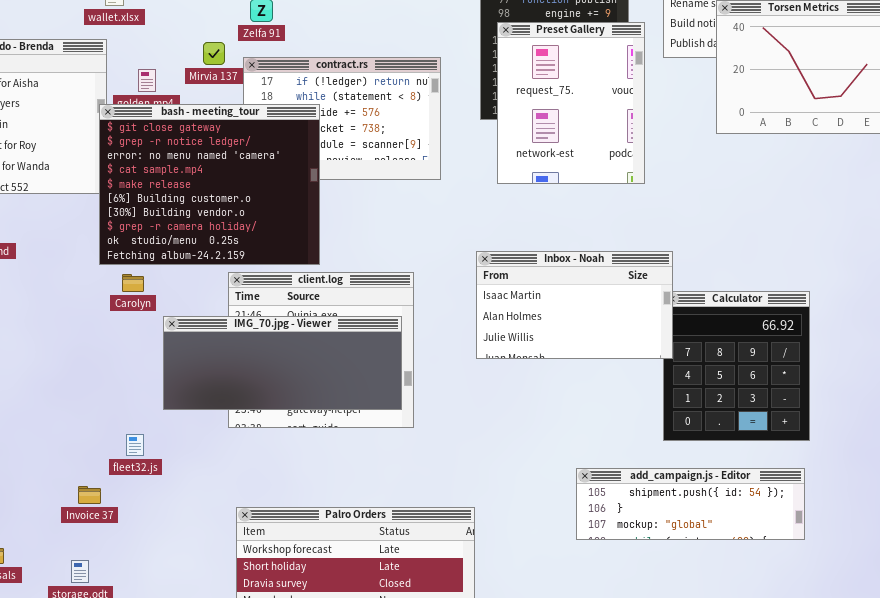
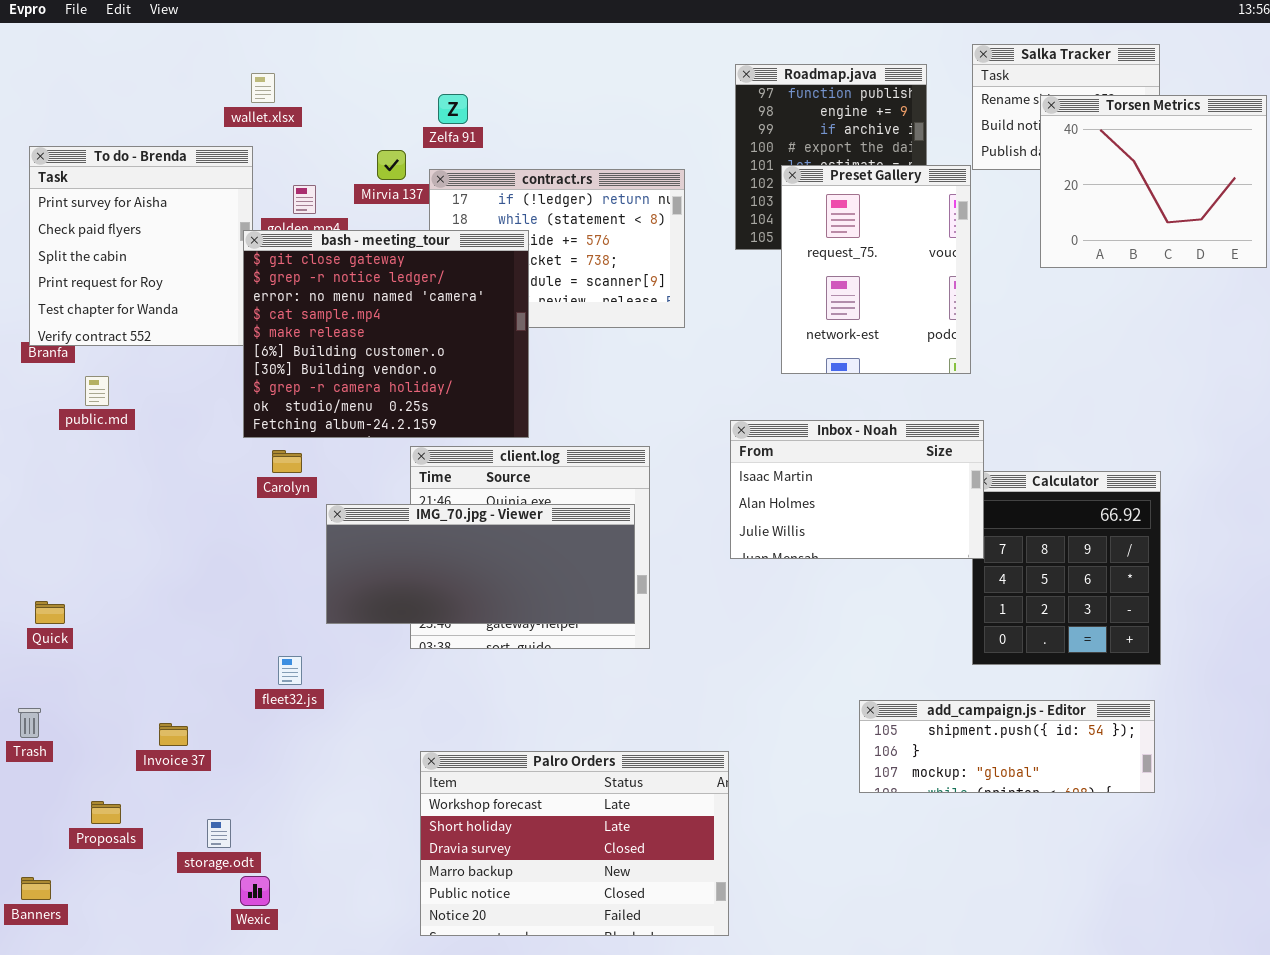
Preset Gallery: [497,22,645,184] -> [781,165,971,374], moved
Invoice 37: [78,486,101,504] -> [159,723,188,746], moved

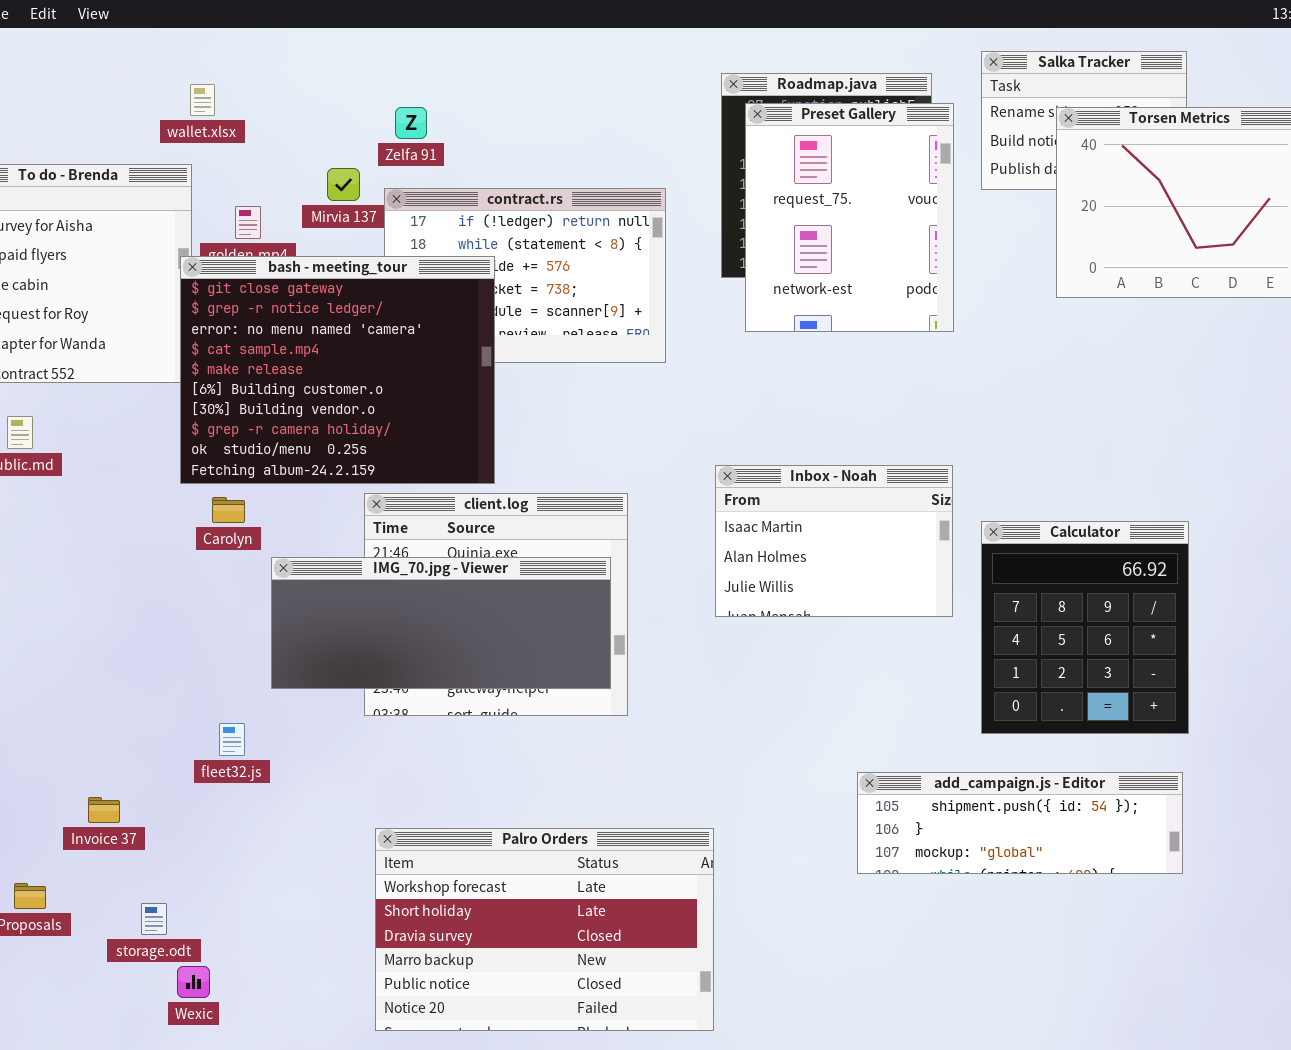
Preset Gallery: [781,165,971,374] -> [745,103,954,332], moved
Inbox - Noah: [730,420,984,559] -> [715,465,953,617], resized

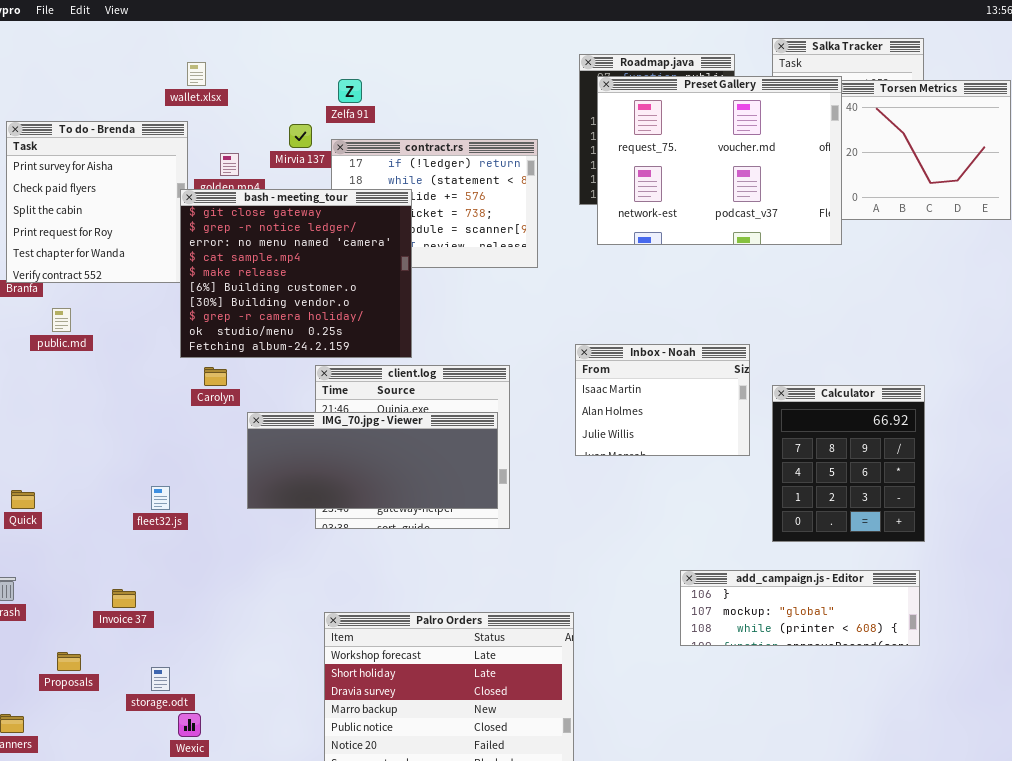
Preset Gallery: [745,103,954,332] -> [597,76,842,245], resized
fleet32.js: [219,723,245,756] -> [151,486,170,510], moved
add_campaign.js - Editor: [857,772,1183,874] -> [680,570,920,646], scrolled down 1 row

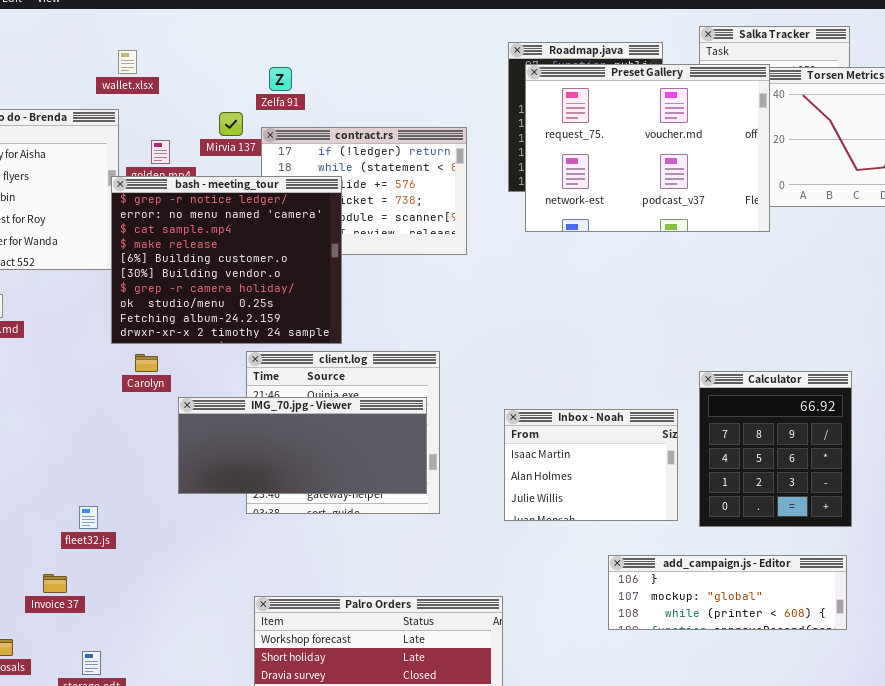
bash - meeting_tour: [180,189,412,358] -> [111,176,342,344], scrolled down 1 row
Inbox - Noah: [575,344,750,456] -> [504,409,678,521], moved
fleet32.js: [151,486,170,510] -> [79,506,98,529], moved

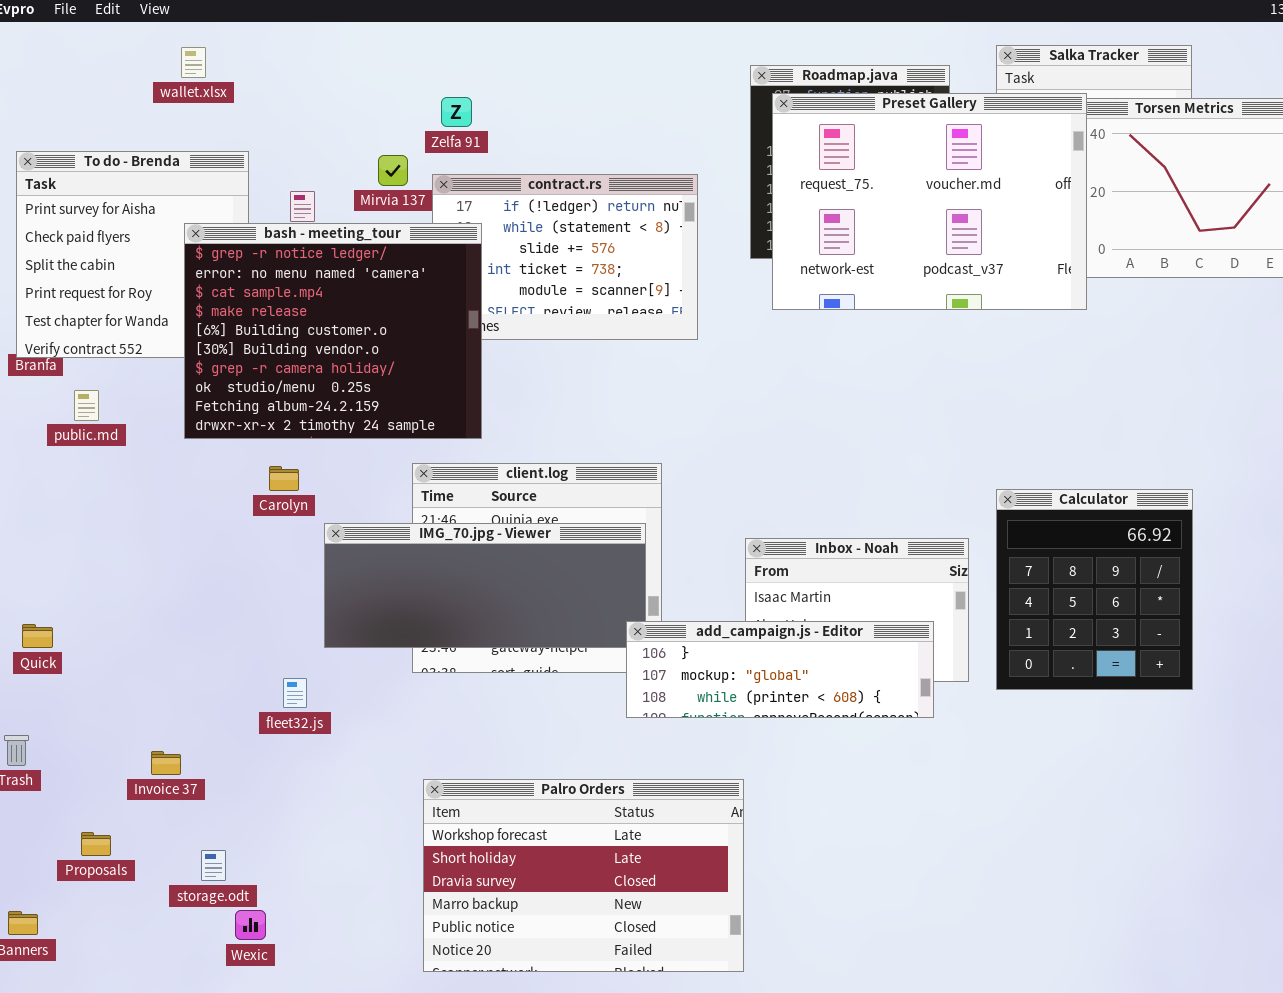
wallet.xlsx: [118,50,137,74] -> [181,47,206,78], moved
bash - meeting_tour: [111,176,342,344] -> [184,223,482,439], moved
fleet32.js: [79,506,98,529] -> [283,678,307,708], moved
add_campaign.js - Editor: [608,555,847,630] -> [626,621,934,718], moved

